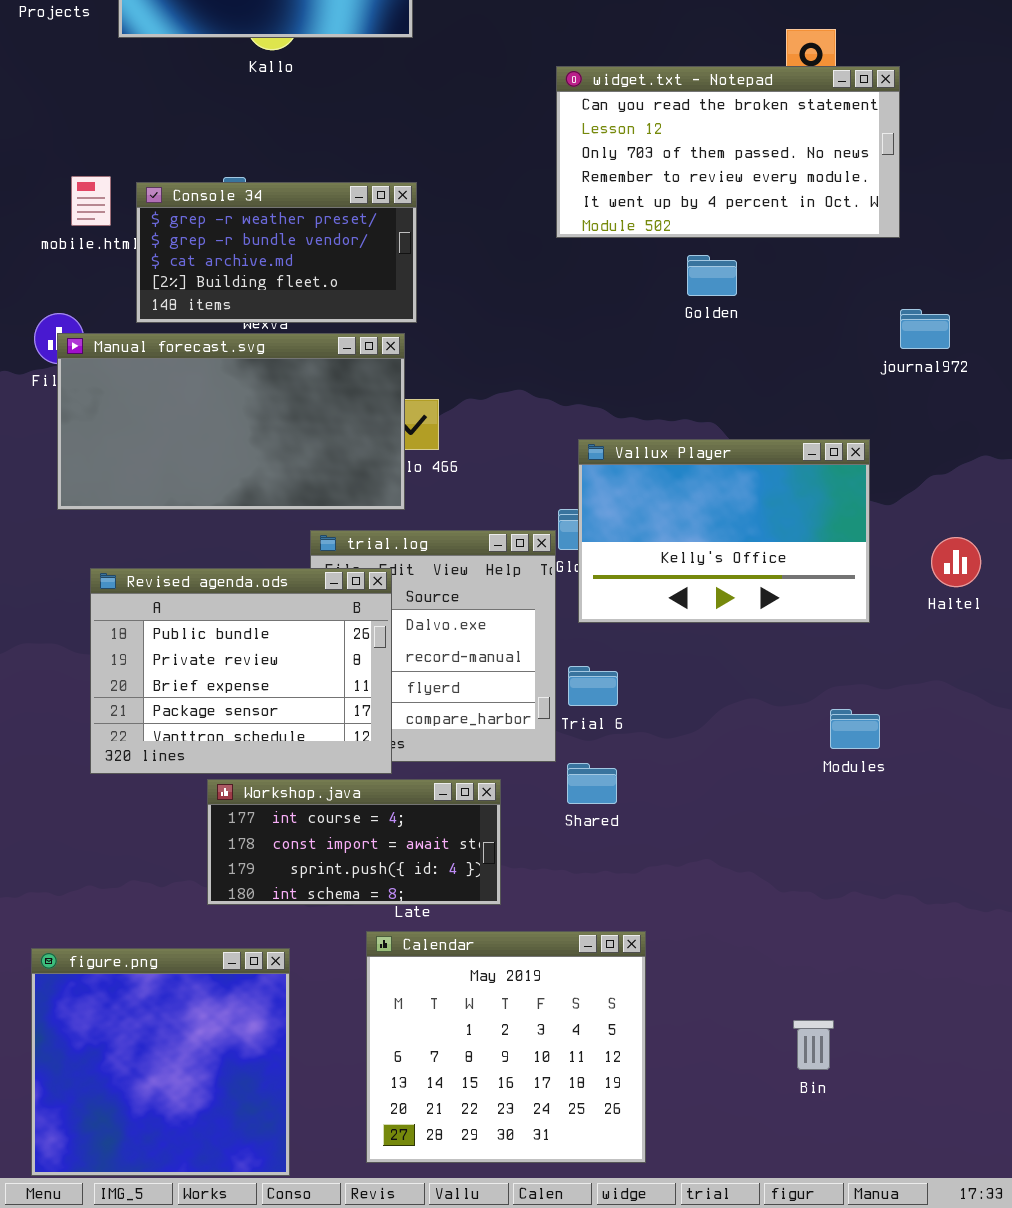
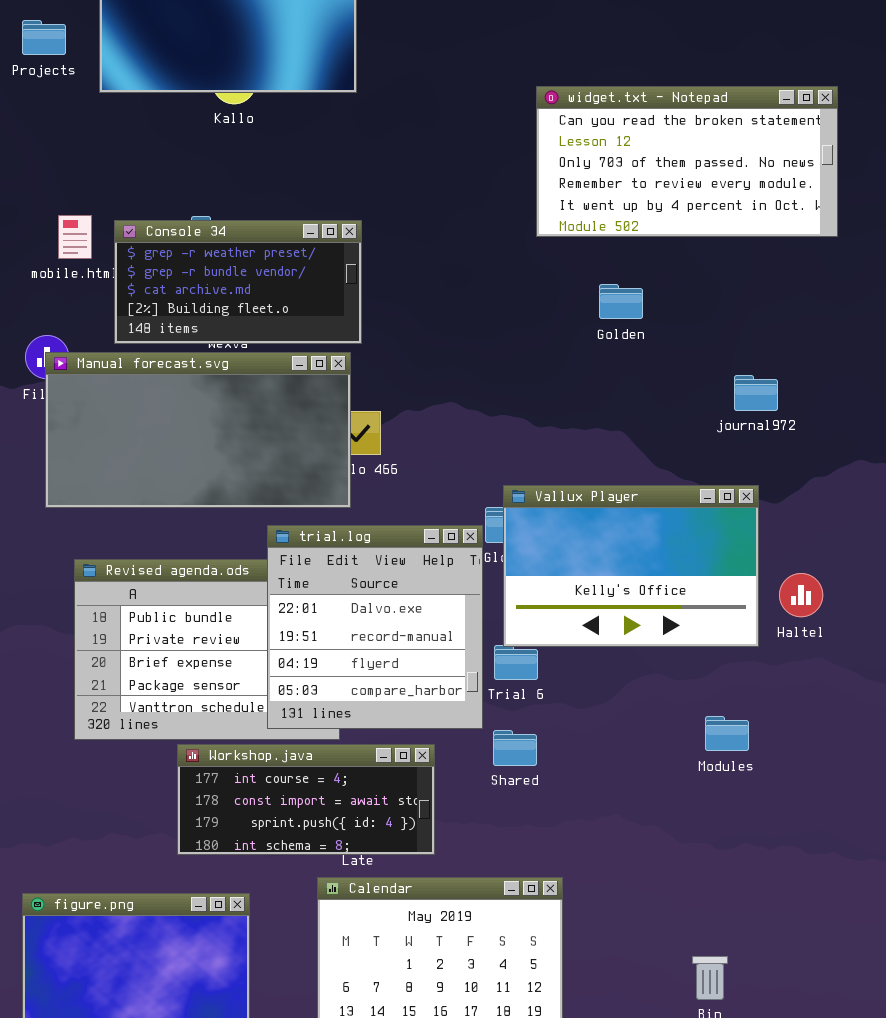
widget.txt - Notepad: [556,66,900,238] -> [536,86,838,237], moved
journal972: [900,309,950,349] -> [734,375,778,411], moved
Vallux Player: [578,439,870,623] -> [503,485,759,647], moved
trial.log: [310,530,556,762] -> [267,525,483,729], raised
Haltel: [931,537,981,587] -> [779,573,823,617], moved
Modules: [830,709,880,749] -> [705,716,749,751], moved

